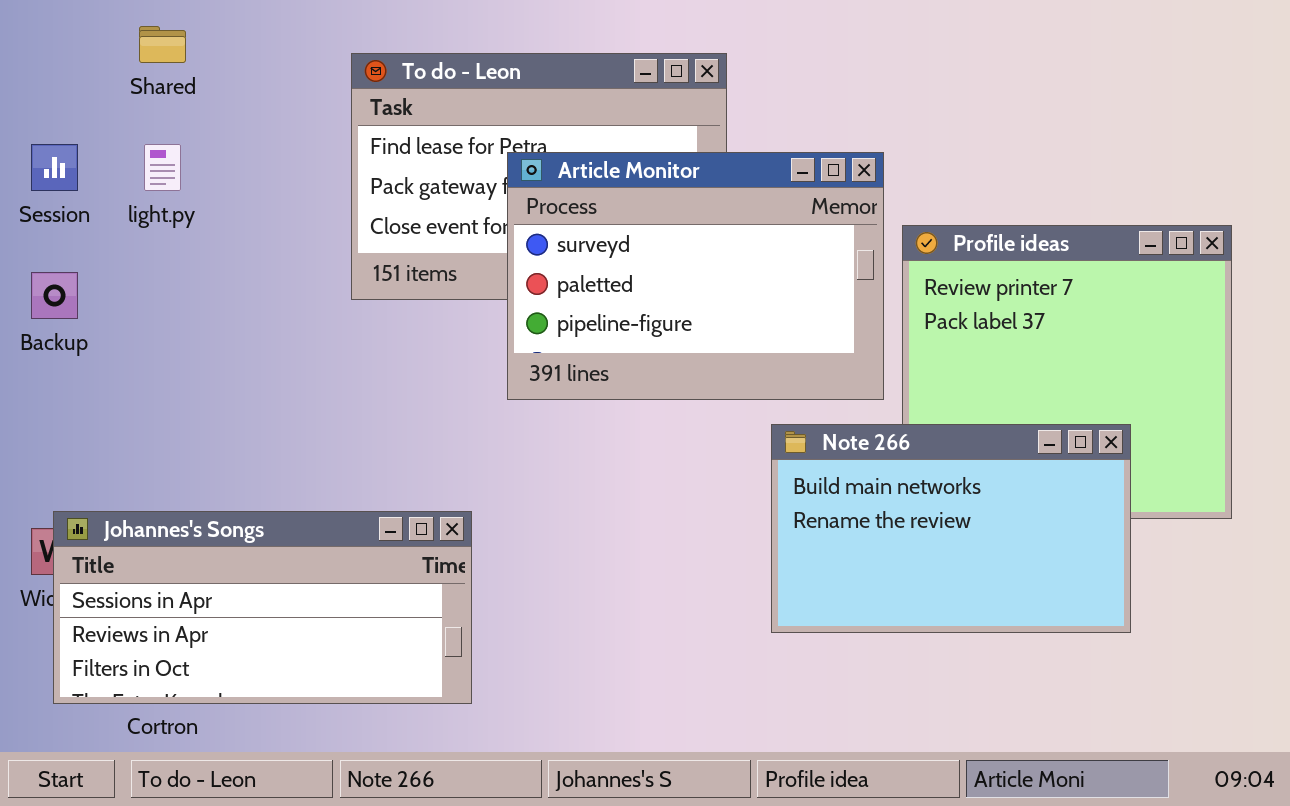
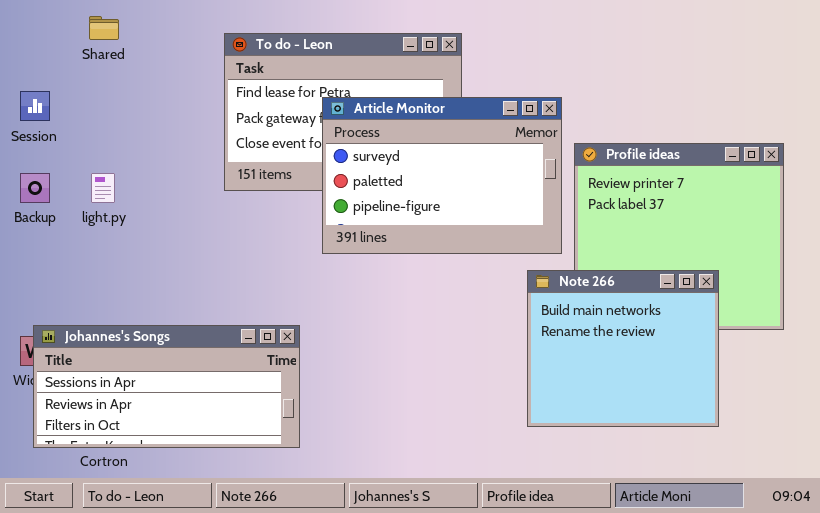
light.py: [144,144,181,191] -> [91,173,115,203], moved
Note 266: [771,424,1131,633] -> [527,270,719,427], resized

